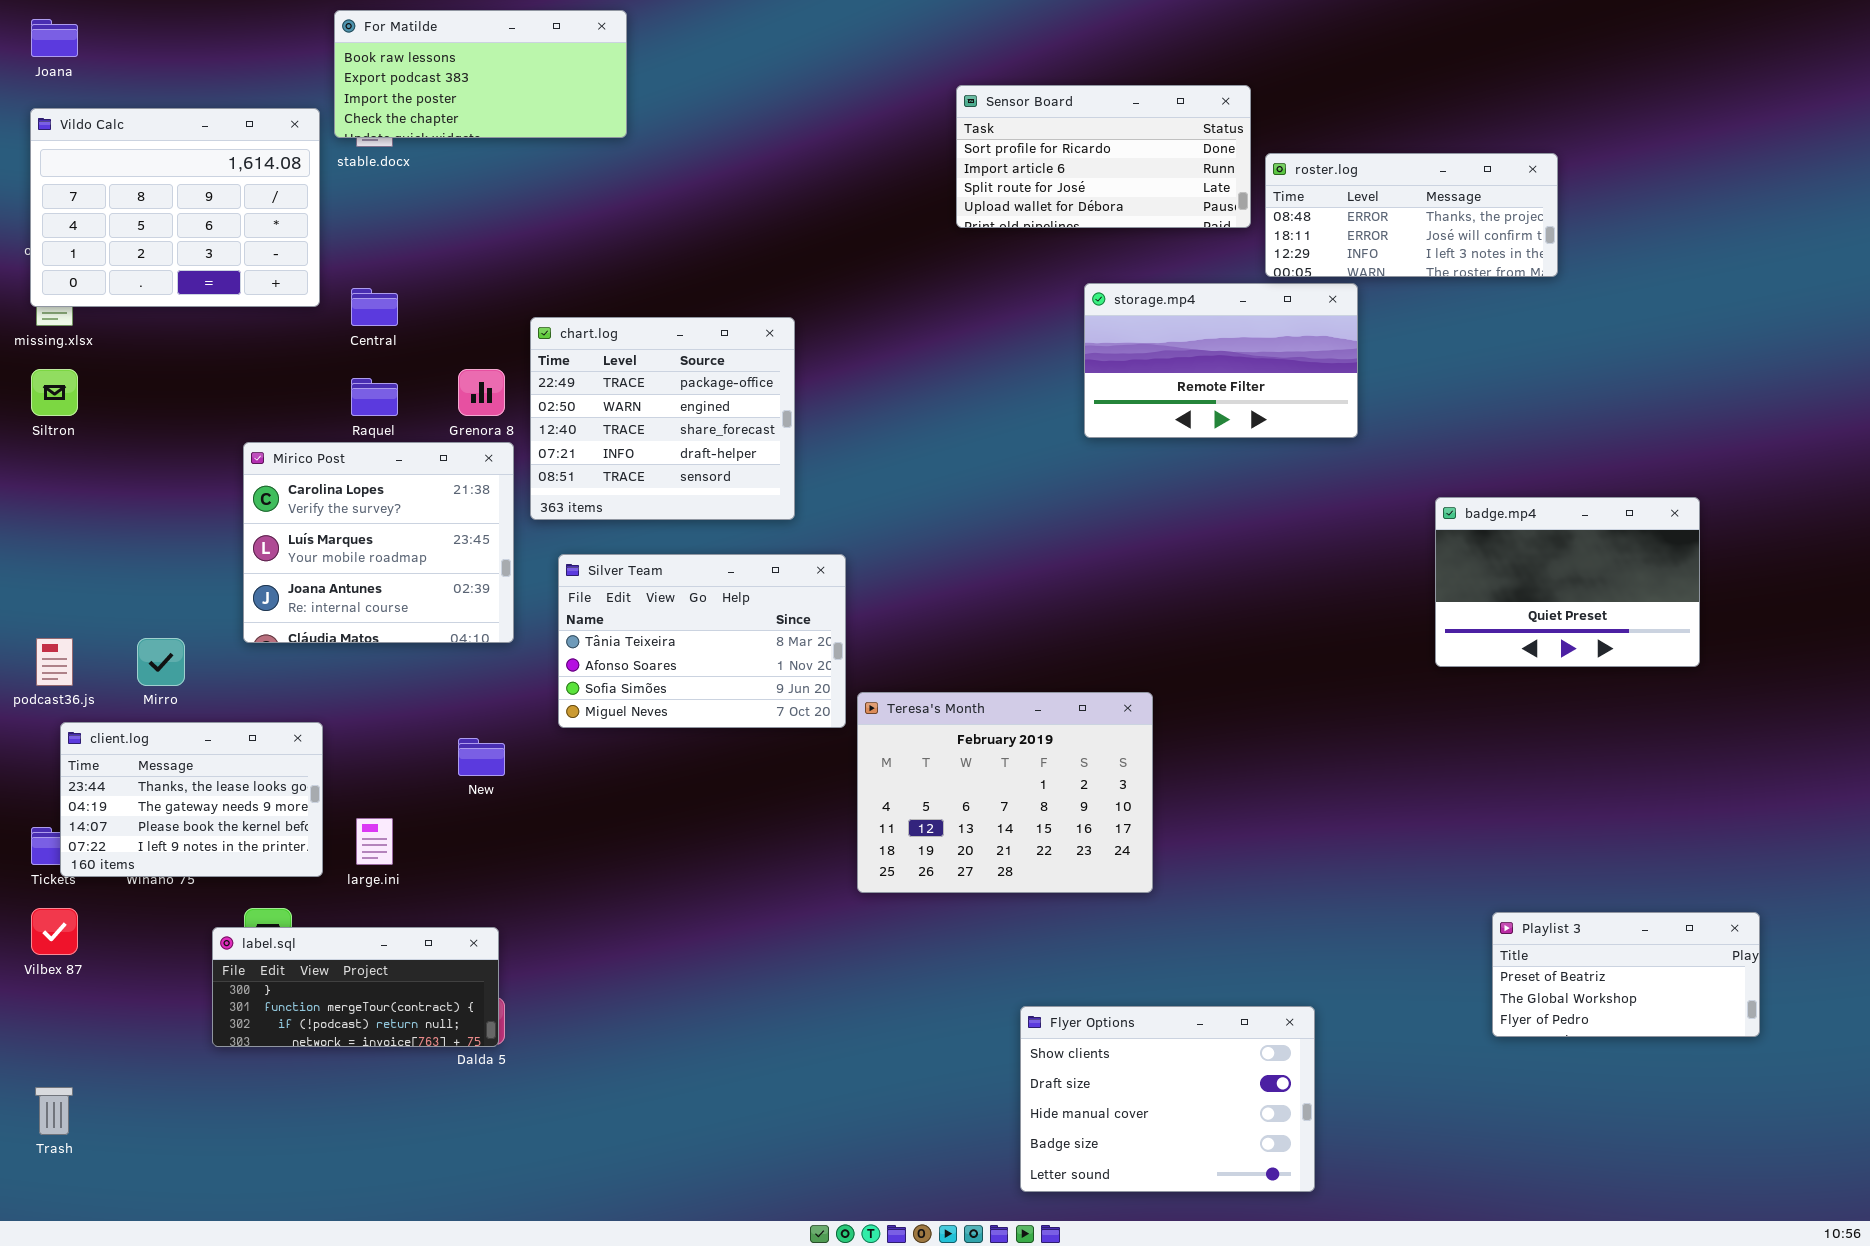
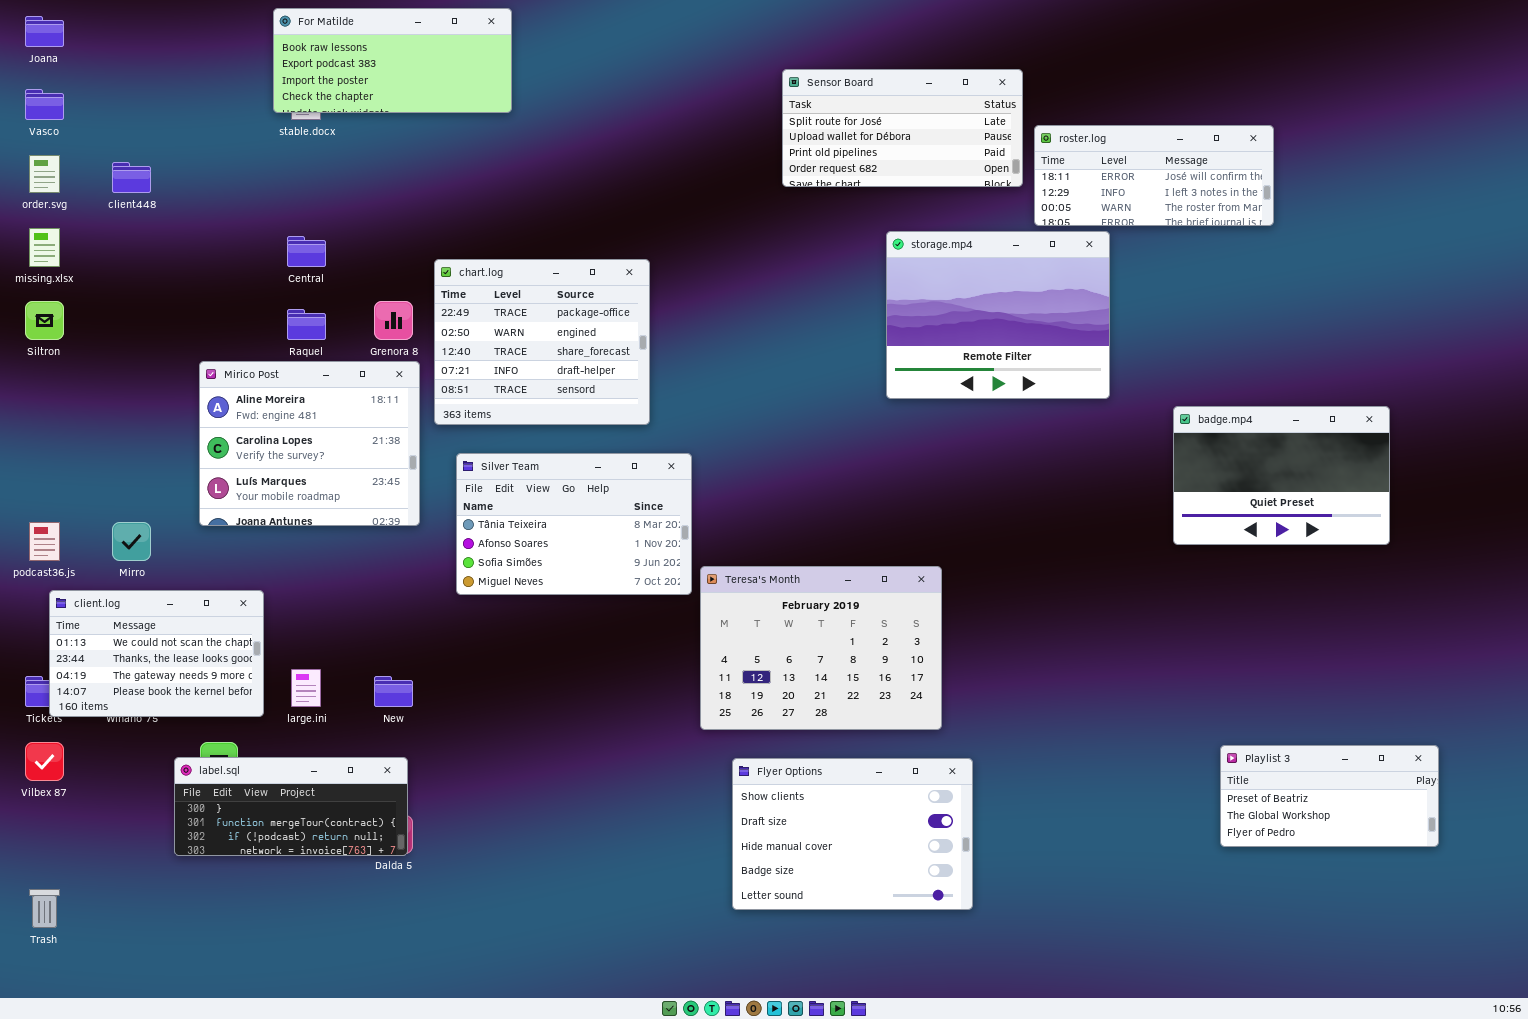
Sensor Board: [956,85,1251,228] -> [782,69,1023,187], scrolled down 2 rows
Vildo Calc: [30,108,320,307] -> none, closed
roster.log: [1265,153,1558,277] -> [1034,125,1274,226], scrolled down 1 row
storage.mp4: [1084,283,1358,438] -> [886,231,1110,399], resized
Mirico Post: [243,442,514,643] -> [199,361,420,526], scrolled up 1 row
client.log: [60,722,323,877] -> [49,590,264,717], scrolled up 1 row
New: [458,738,505,776] -> [374,676,413,707], moved
Flyer Options: [1020,1006,1315,1192] -> [732,758,973,910], moved

